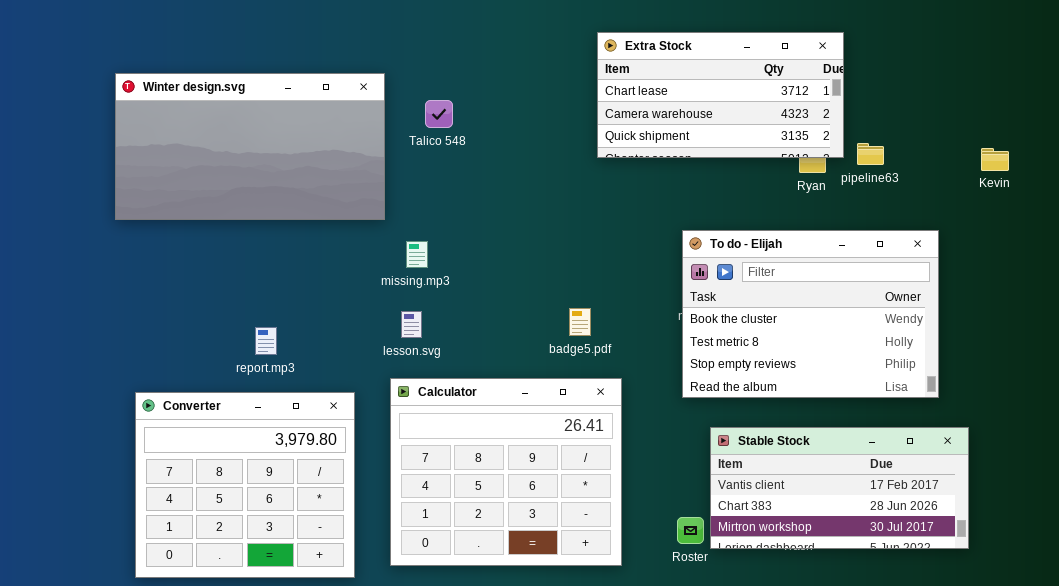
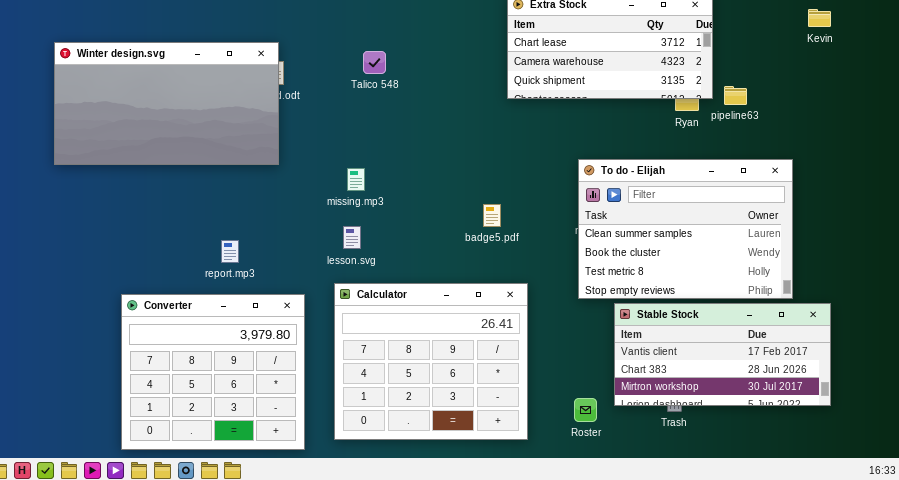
Winter design.svg: [115,73,385,220] -> [54,42,279,165], moved
Kevin: [981,148,1009,171] -> [808,9,831,27], moved
To do - Elijah: [682,230,939,398] -> [578,159,793,299], scrolled up 1 row
badge5.pdf: [569,308,591,336] -> [483,204,501,227], moved
Stable Stock: [710,427,969,549] -> [614,303,831,406], moved

